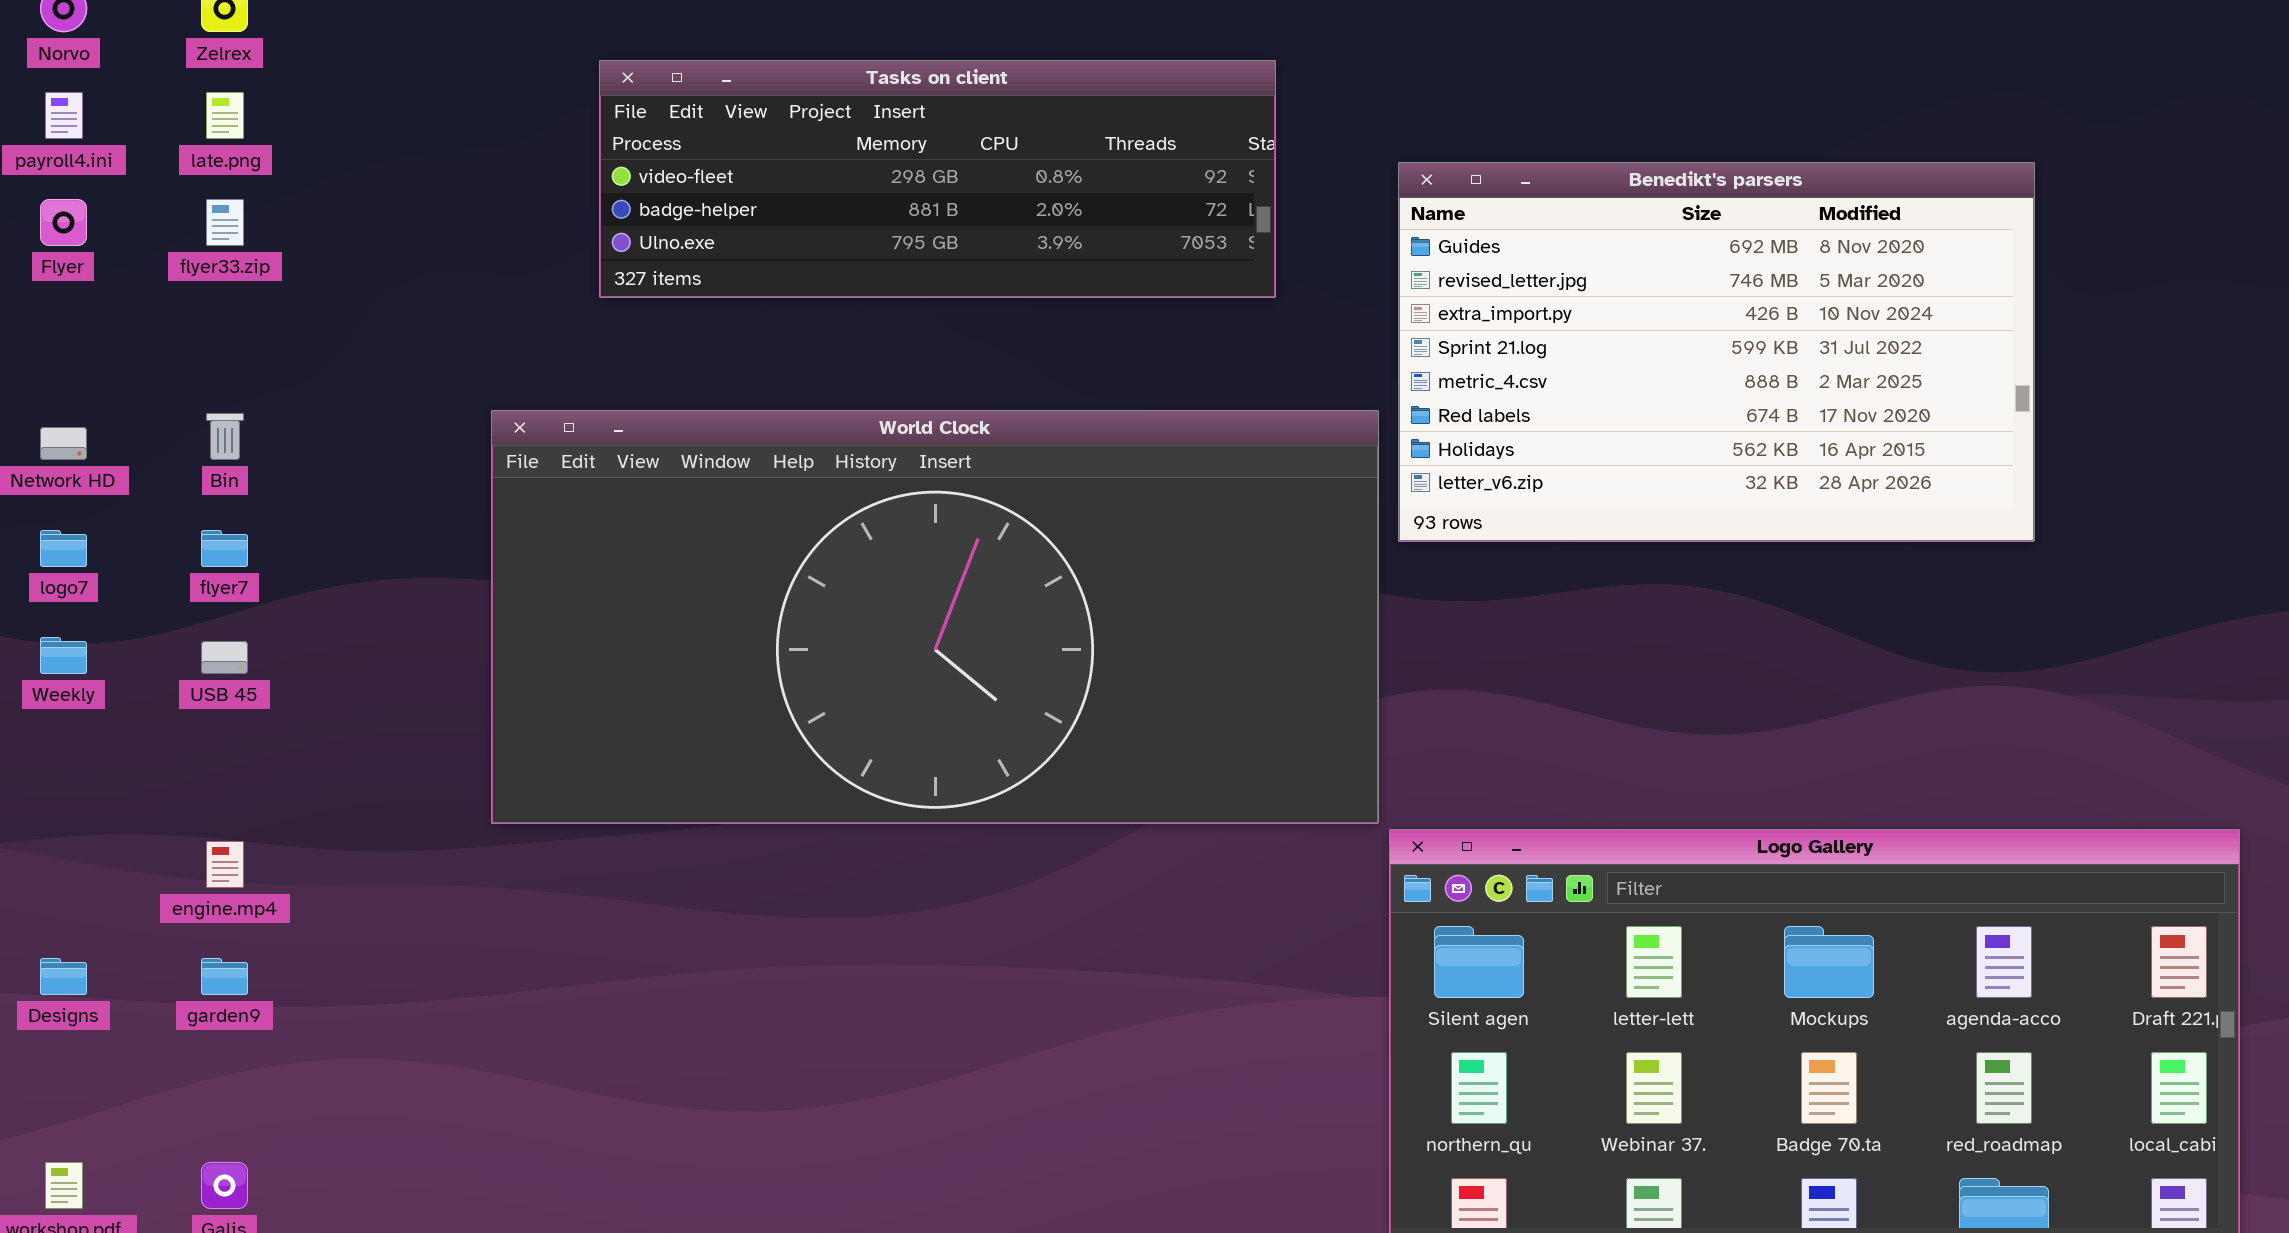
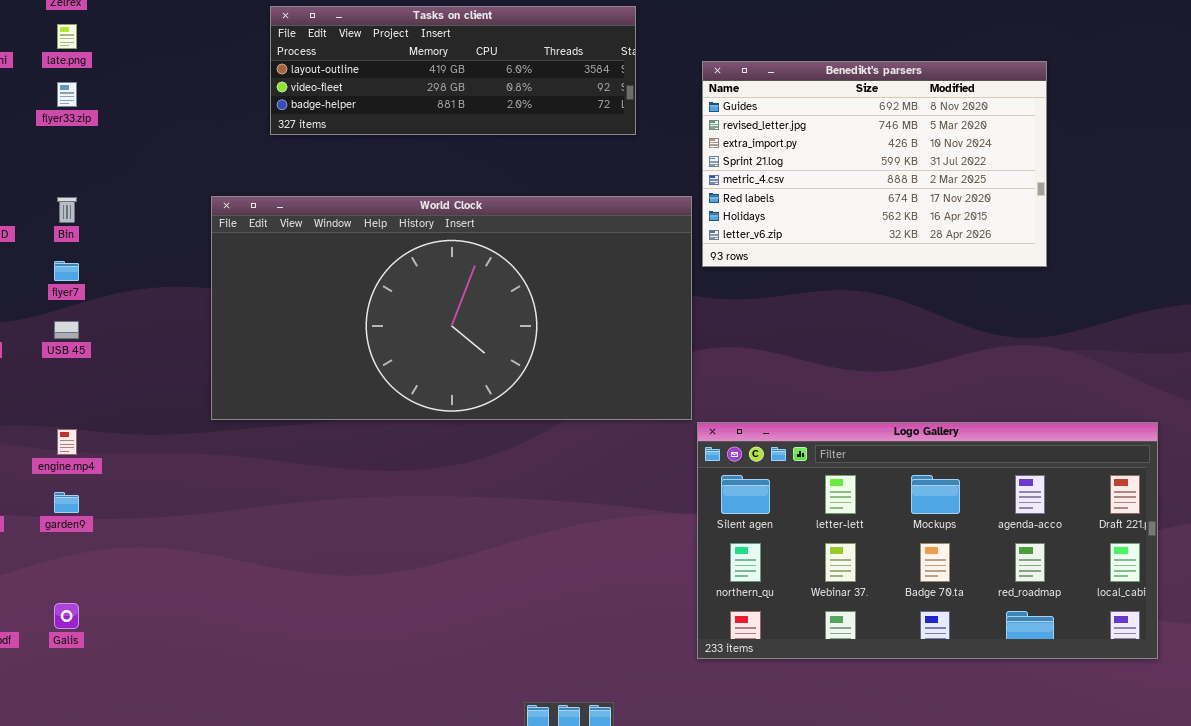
Tasks on client: [599,60,1276,298] -> [270,6,636,135], scrolled up 1 row

